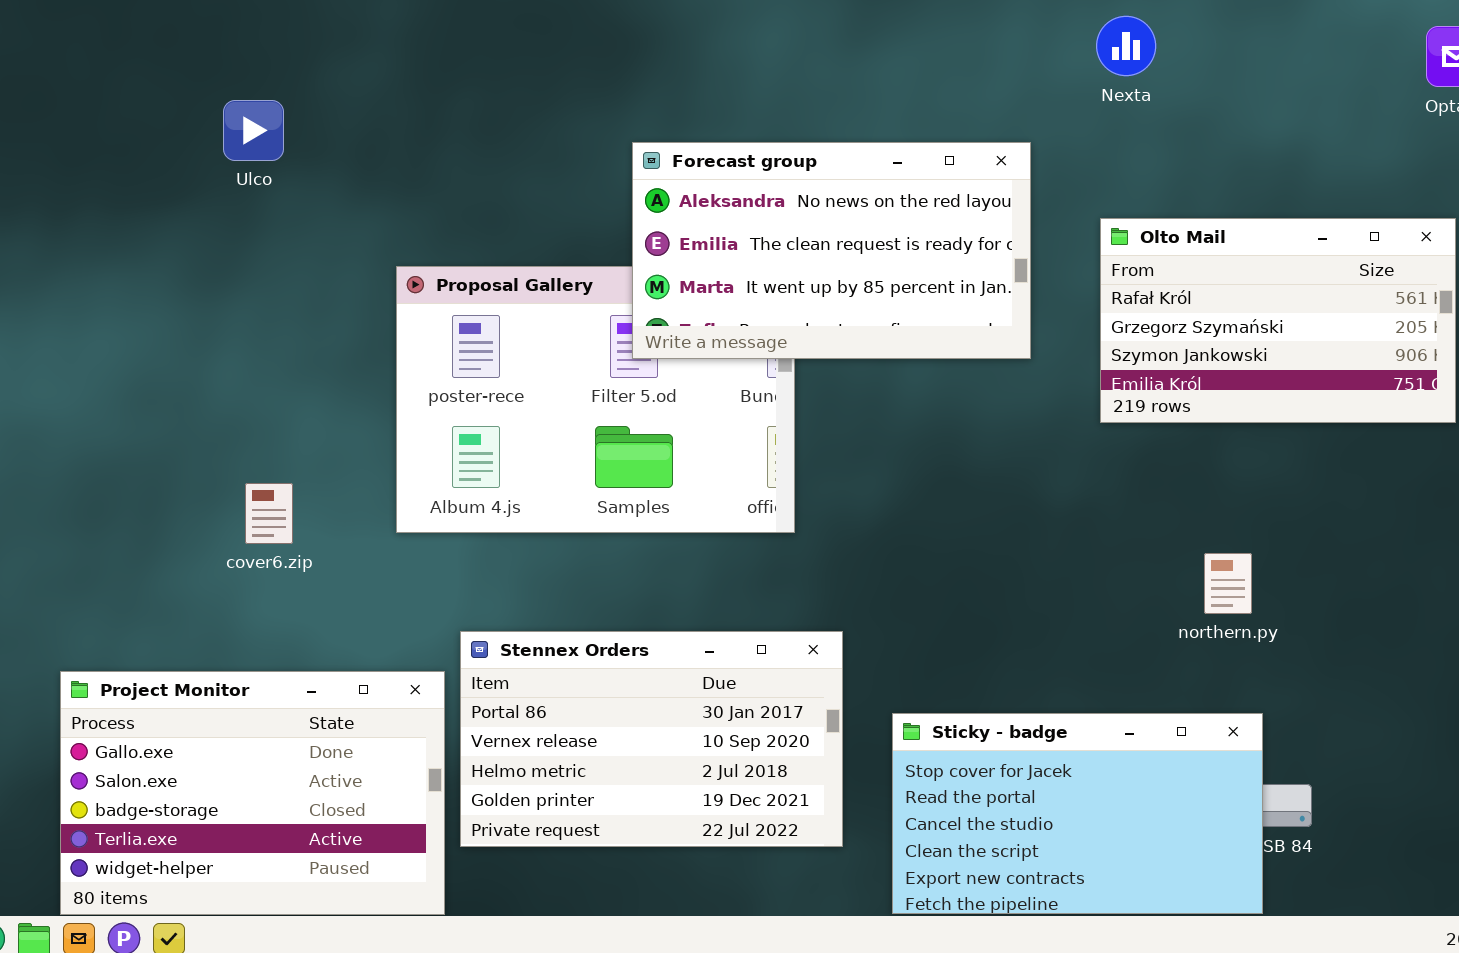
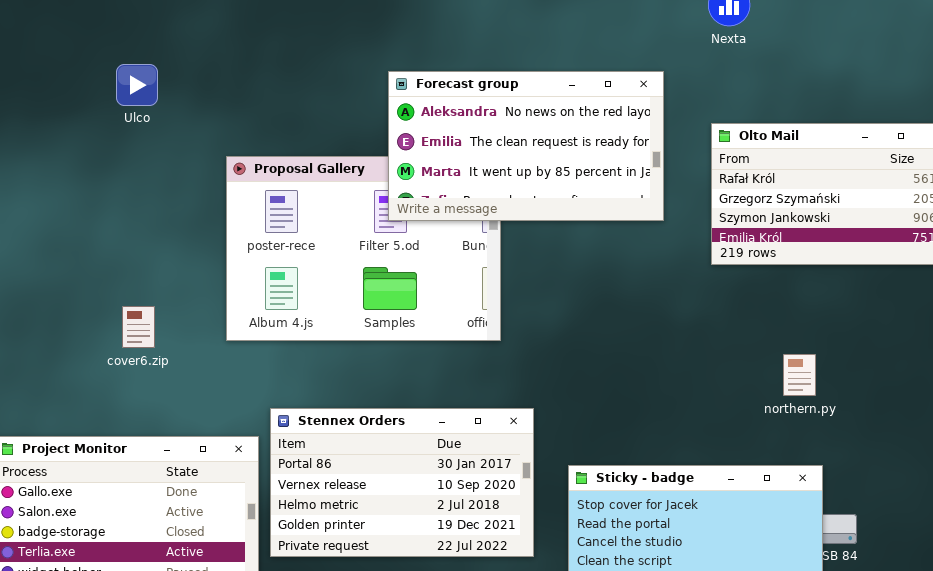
Ulco: [223,100,284,161] -> [116,64,158,106], moved

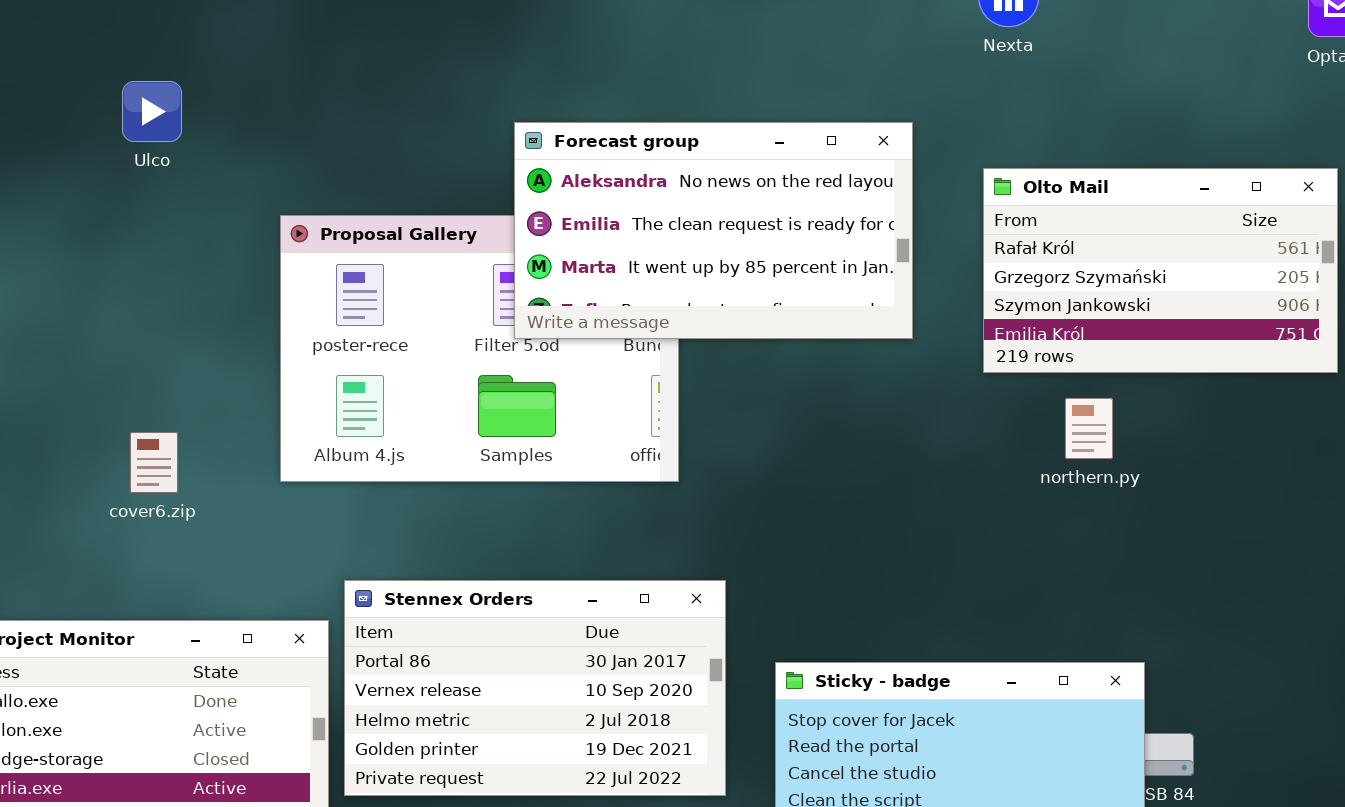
Forecast group: [388,71,664,221] -> [514,122,913,339], moved
northern.py: [783,354,816,396] -> [1065,398,1113,459], moved

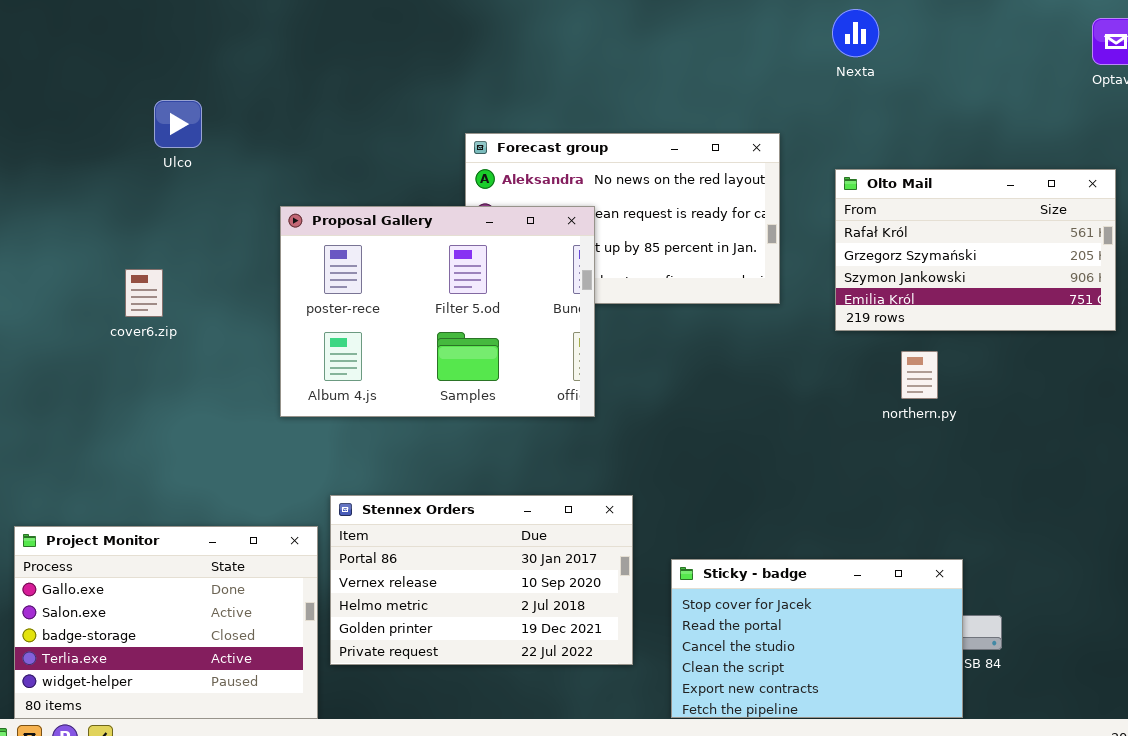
Proposal Gallery: [280,215,679,482] -> [280,206,595,417], raised
cover6.zip: [130,432,178,493] -> [125,269,163,317], moved

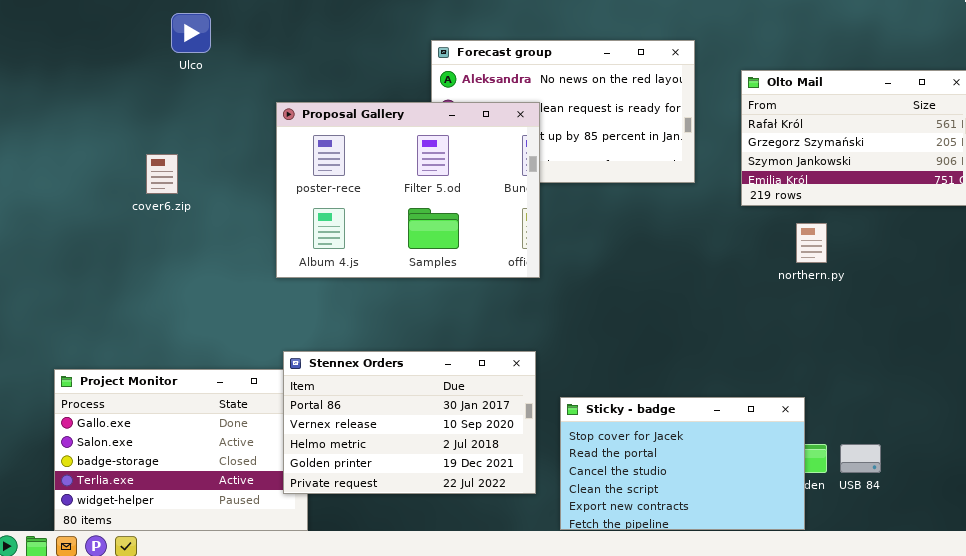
Stennex Orders: [330,495,633,665] -> [283,351,536,494], moved
Sticky - badge: [671,559,963,718] -> [560,397,805,530], moved

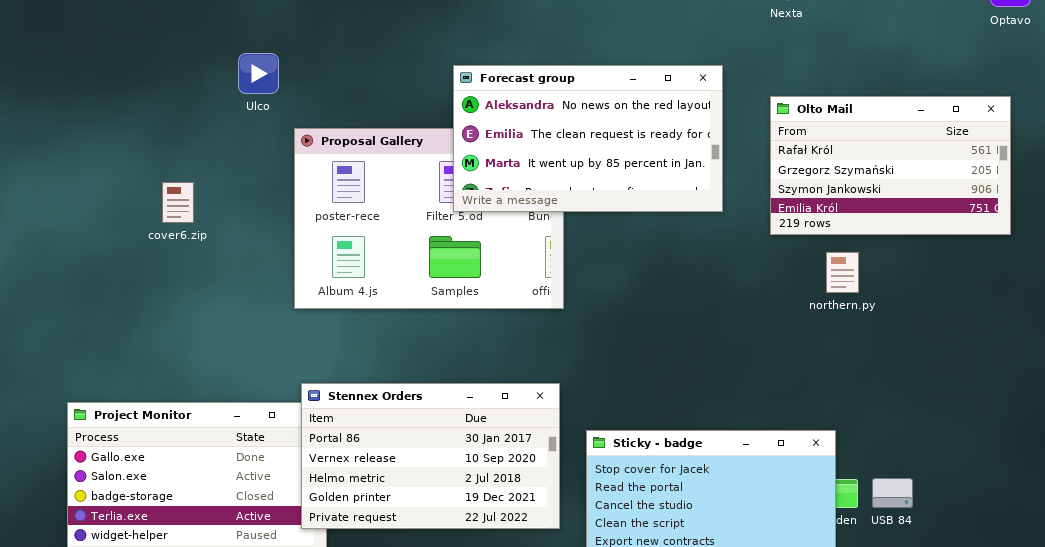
Ulco: [171,13,211,53] -> [238,53,279,94], moved
Forecast group: [431,40,695,183] -> [453,65,723,212], raised

